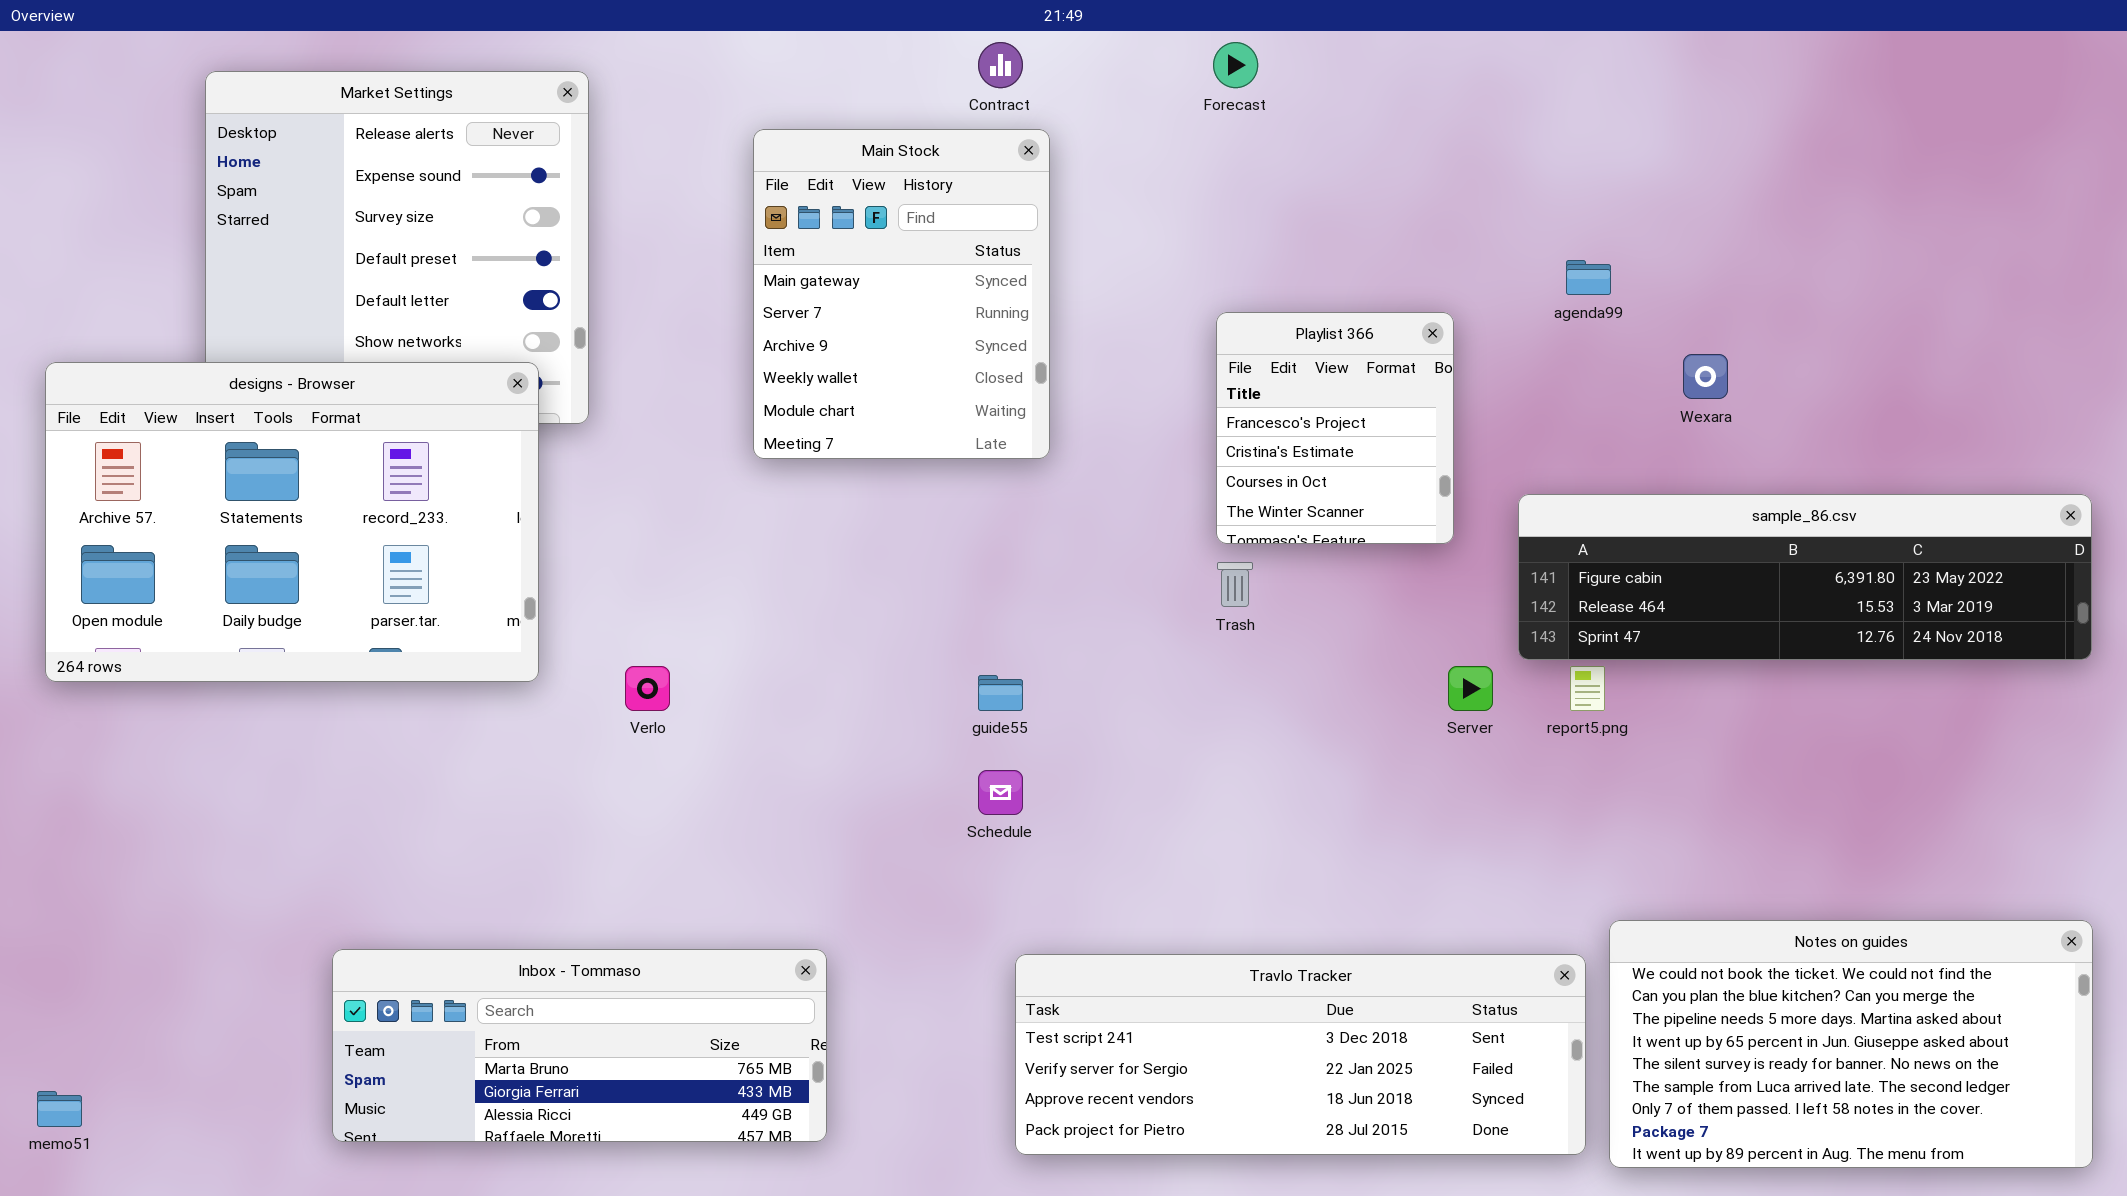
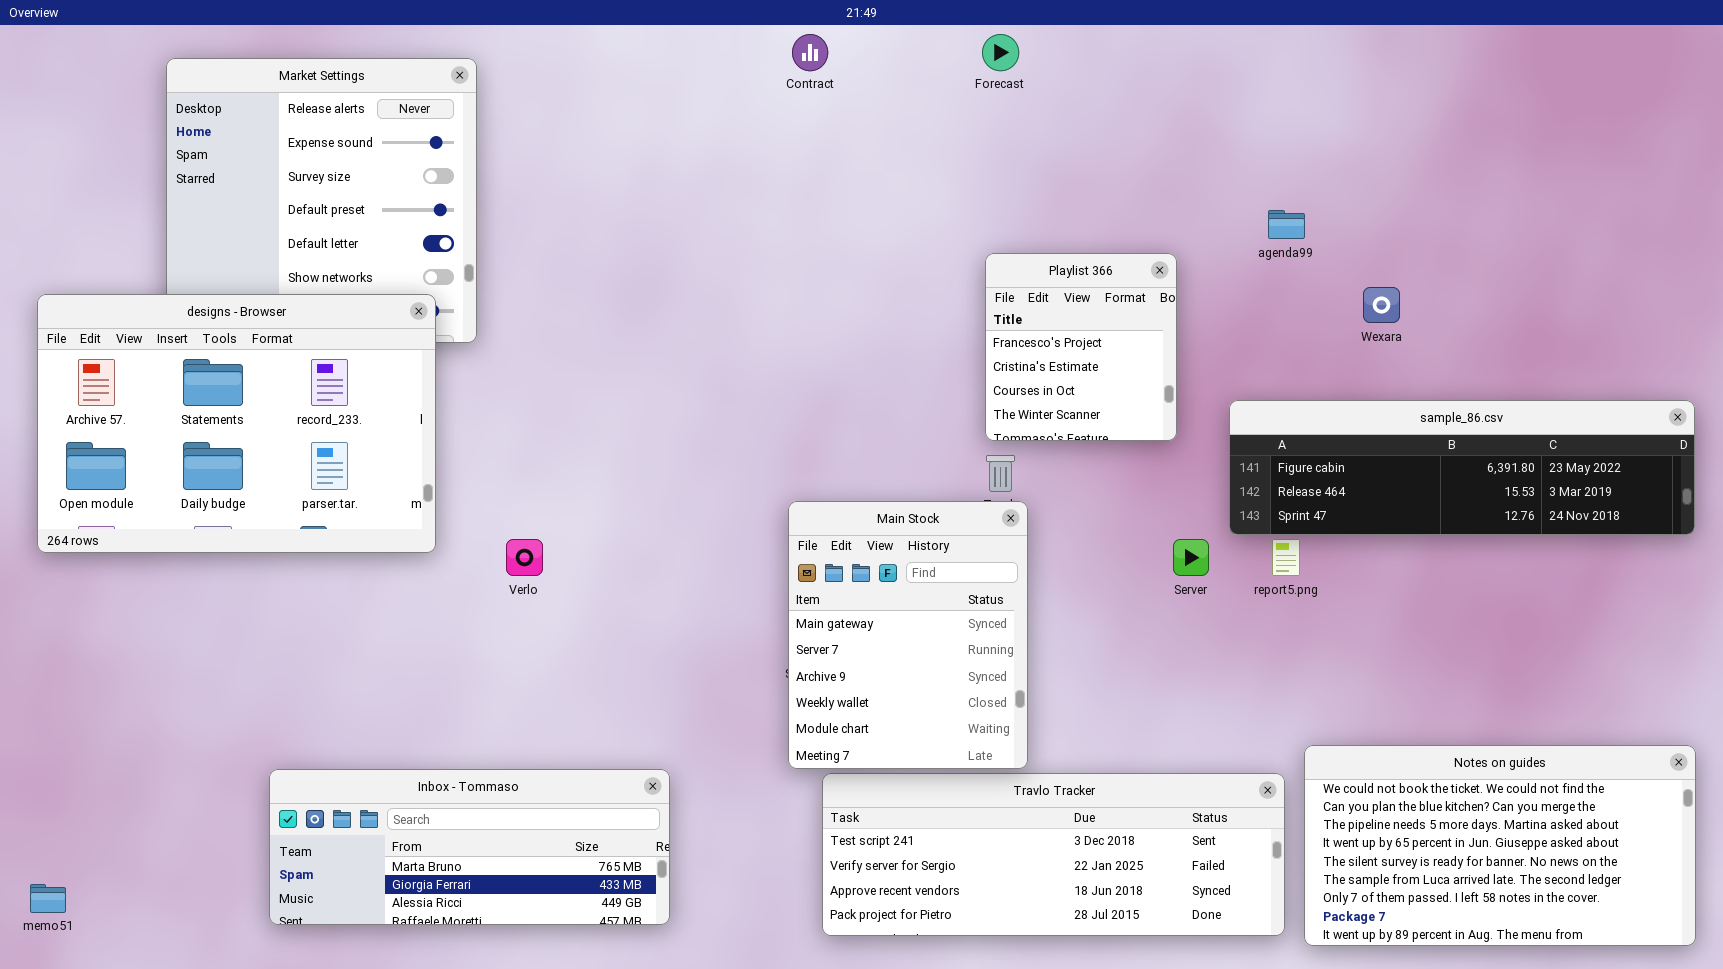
Main Stock: [753,129,1050,459] -> [788,501,1028,769], moved

